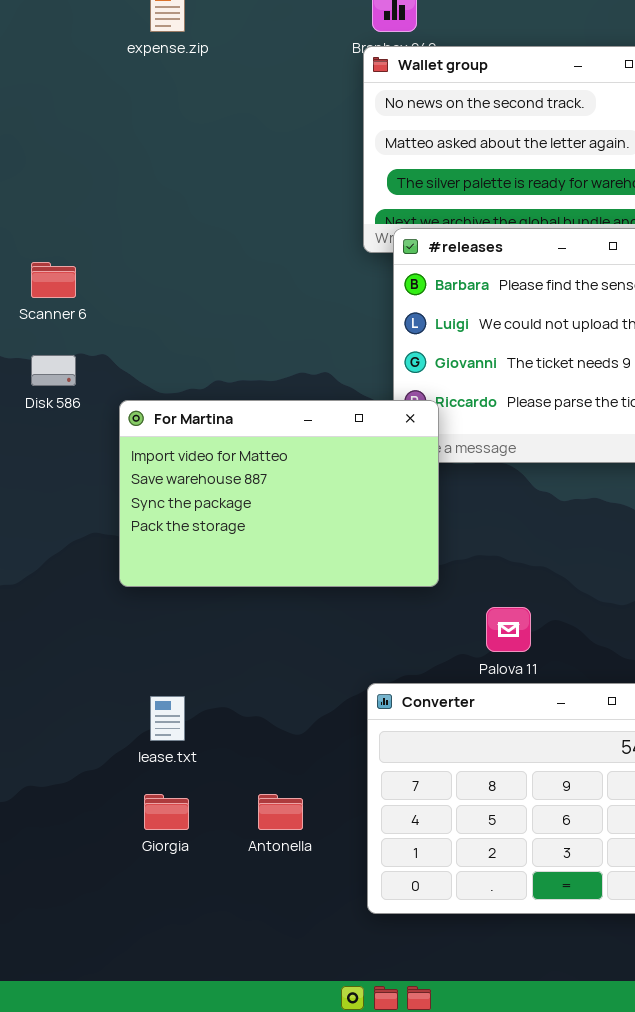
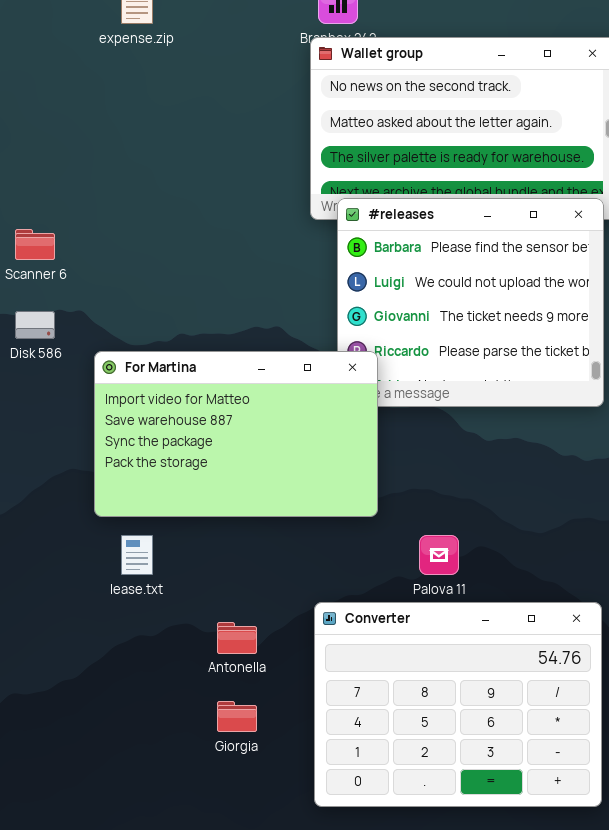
lease.txt: [150,696,185,741] -> [121,535,153,575], moved
Giorgia: [144,794,189,830] -> [217,701,257,732], moved
Antonella: [258,794,303,830] -> [217,622,257,654], moved

